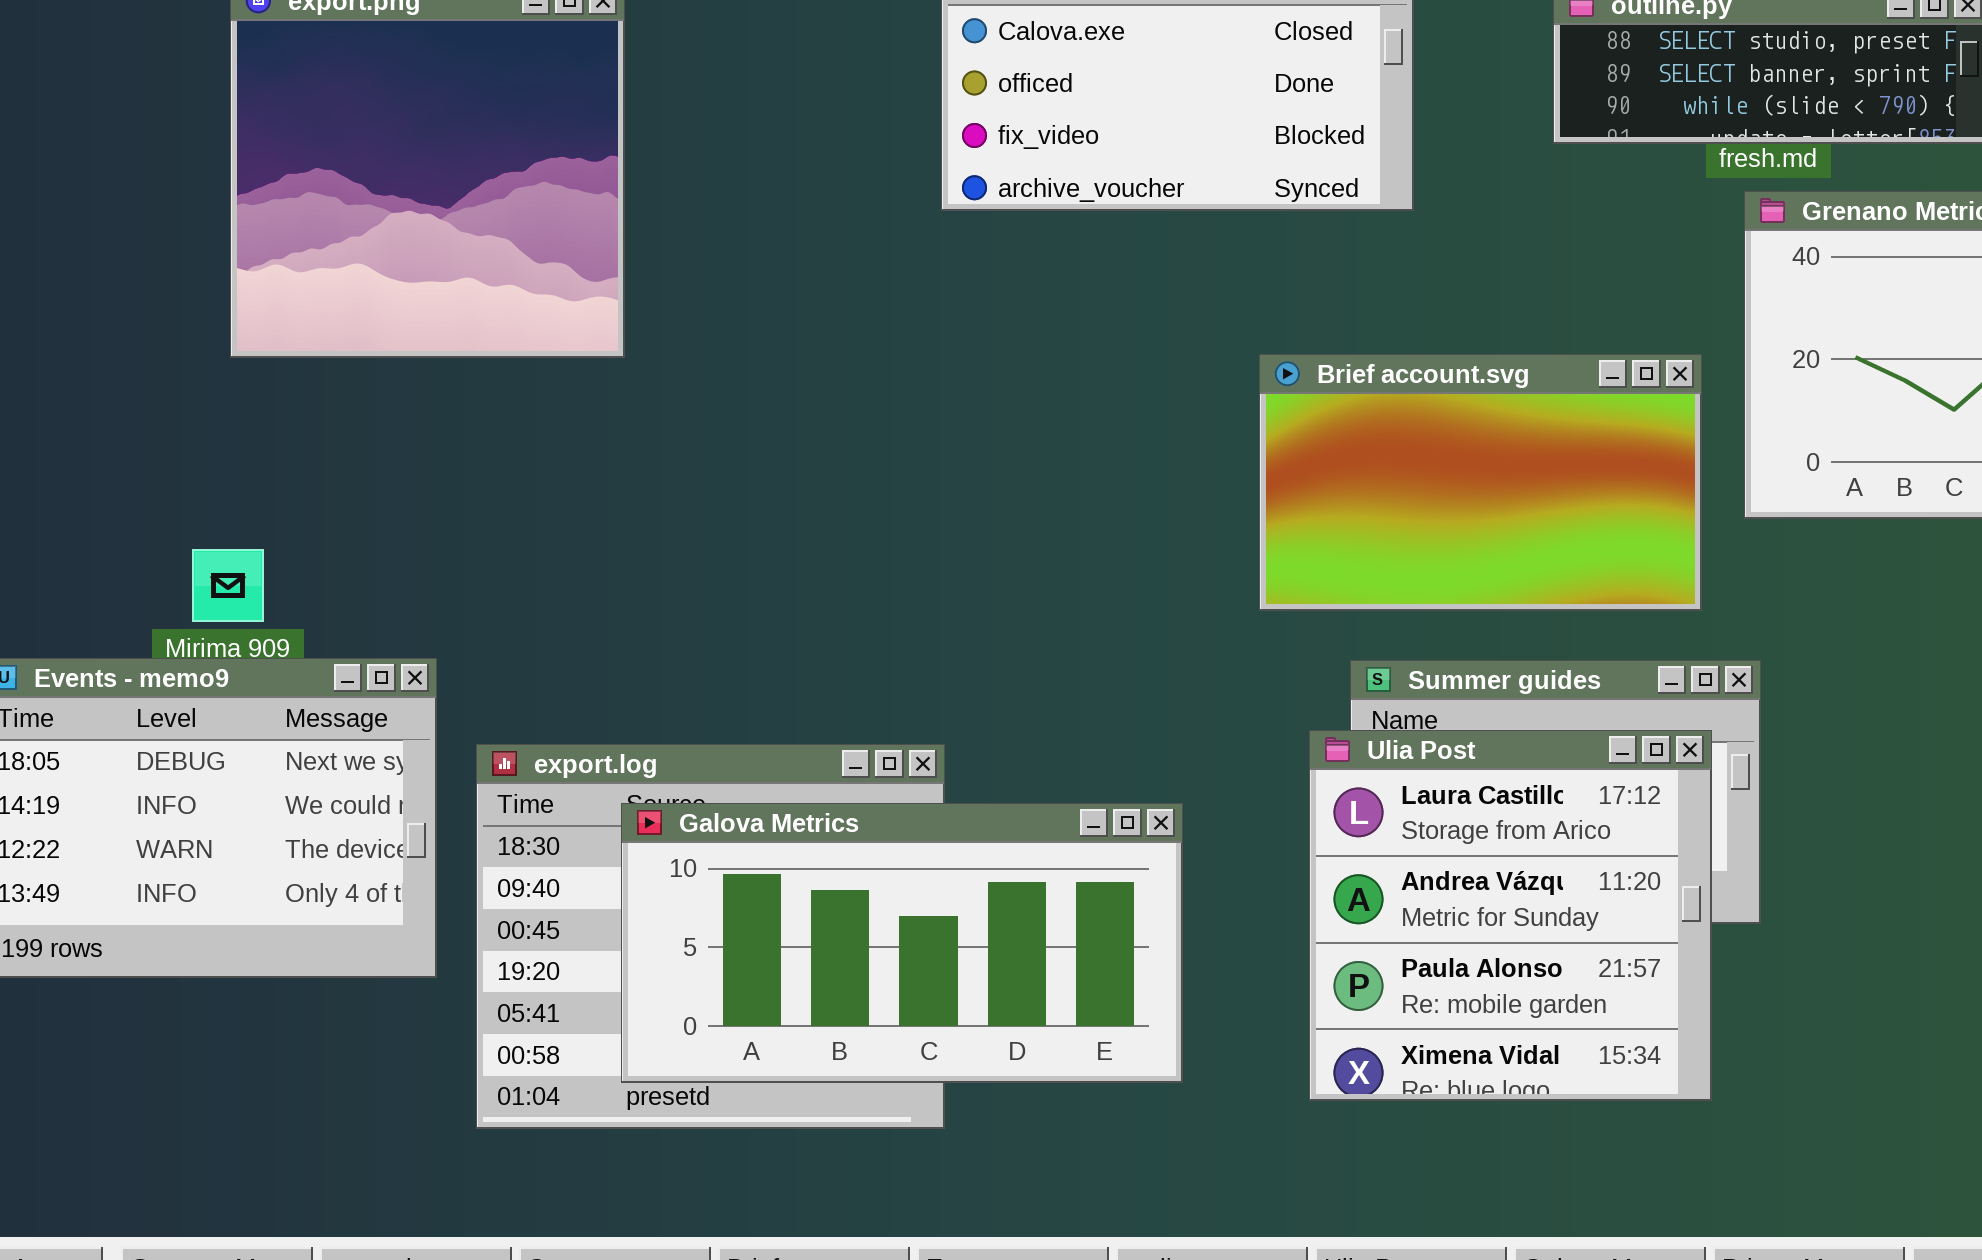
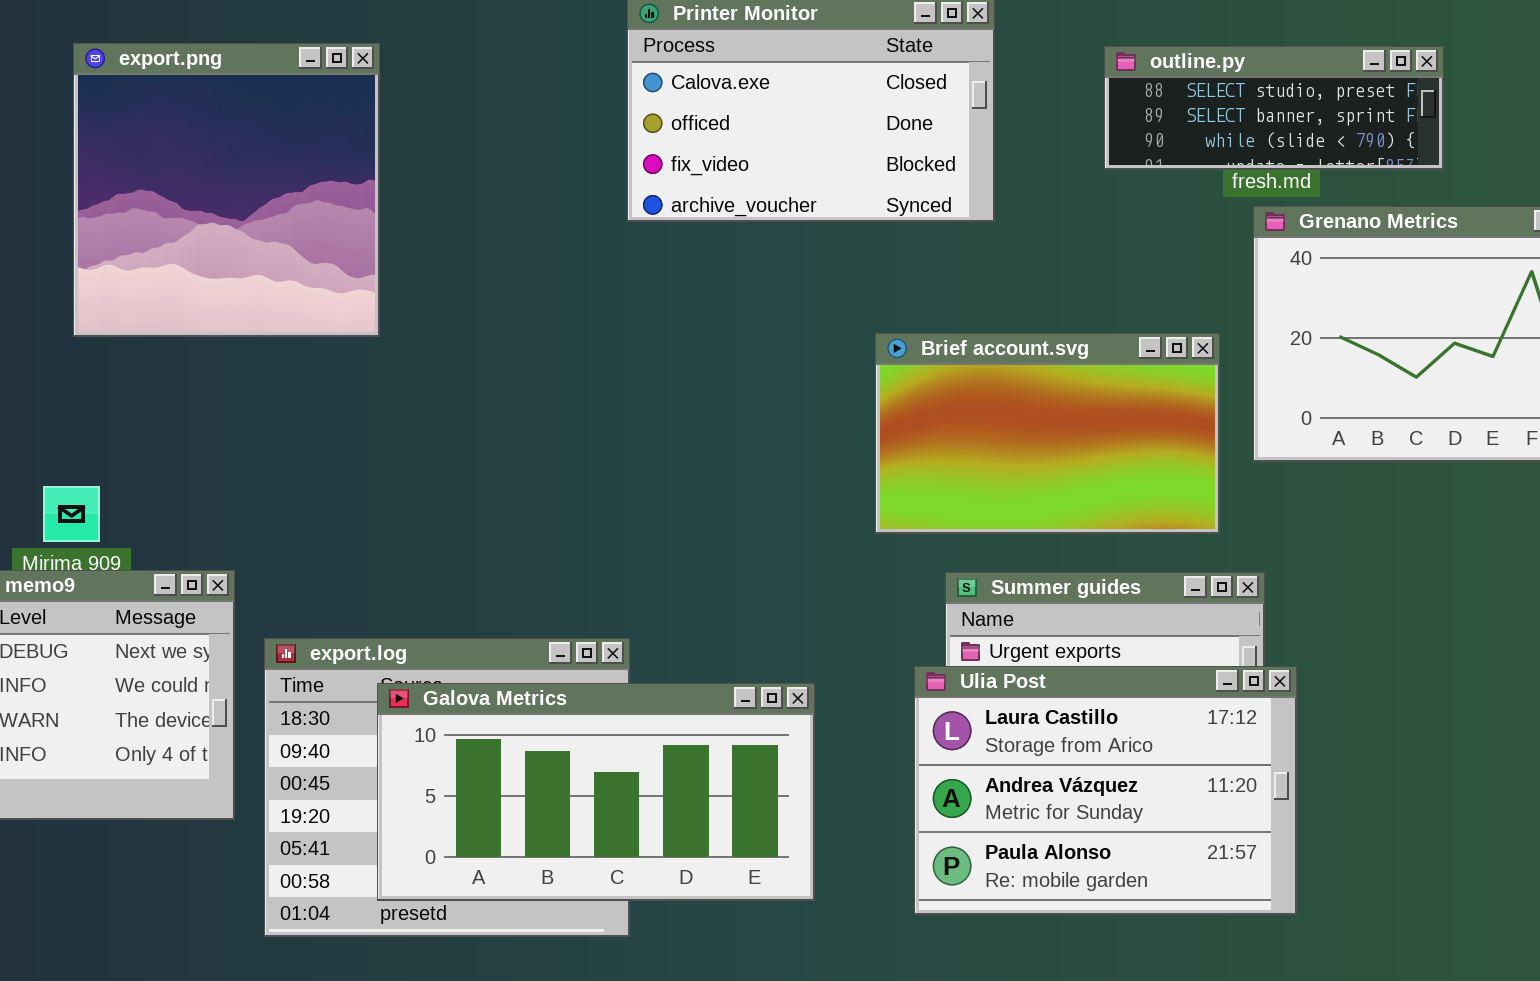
Ulia Post: [1309,730,1712,1101] -> [914,666,1297,915], resized

